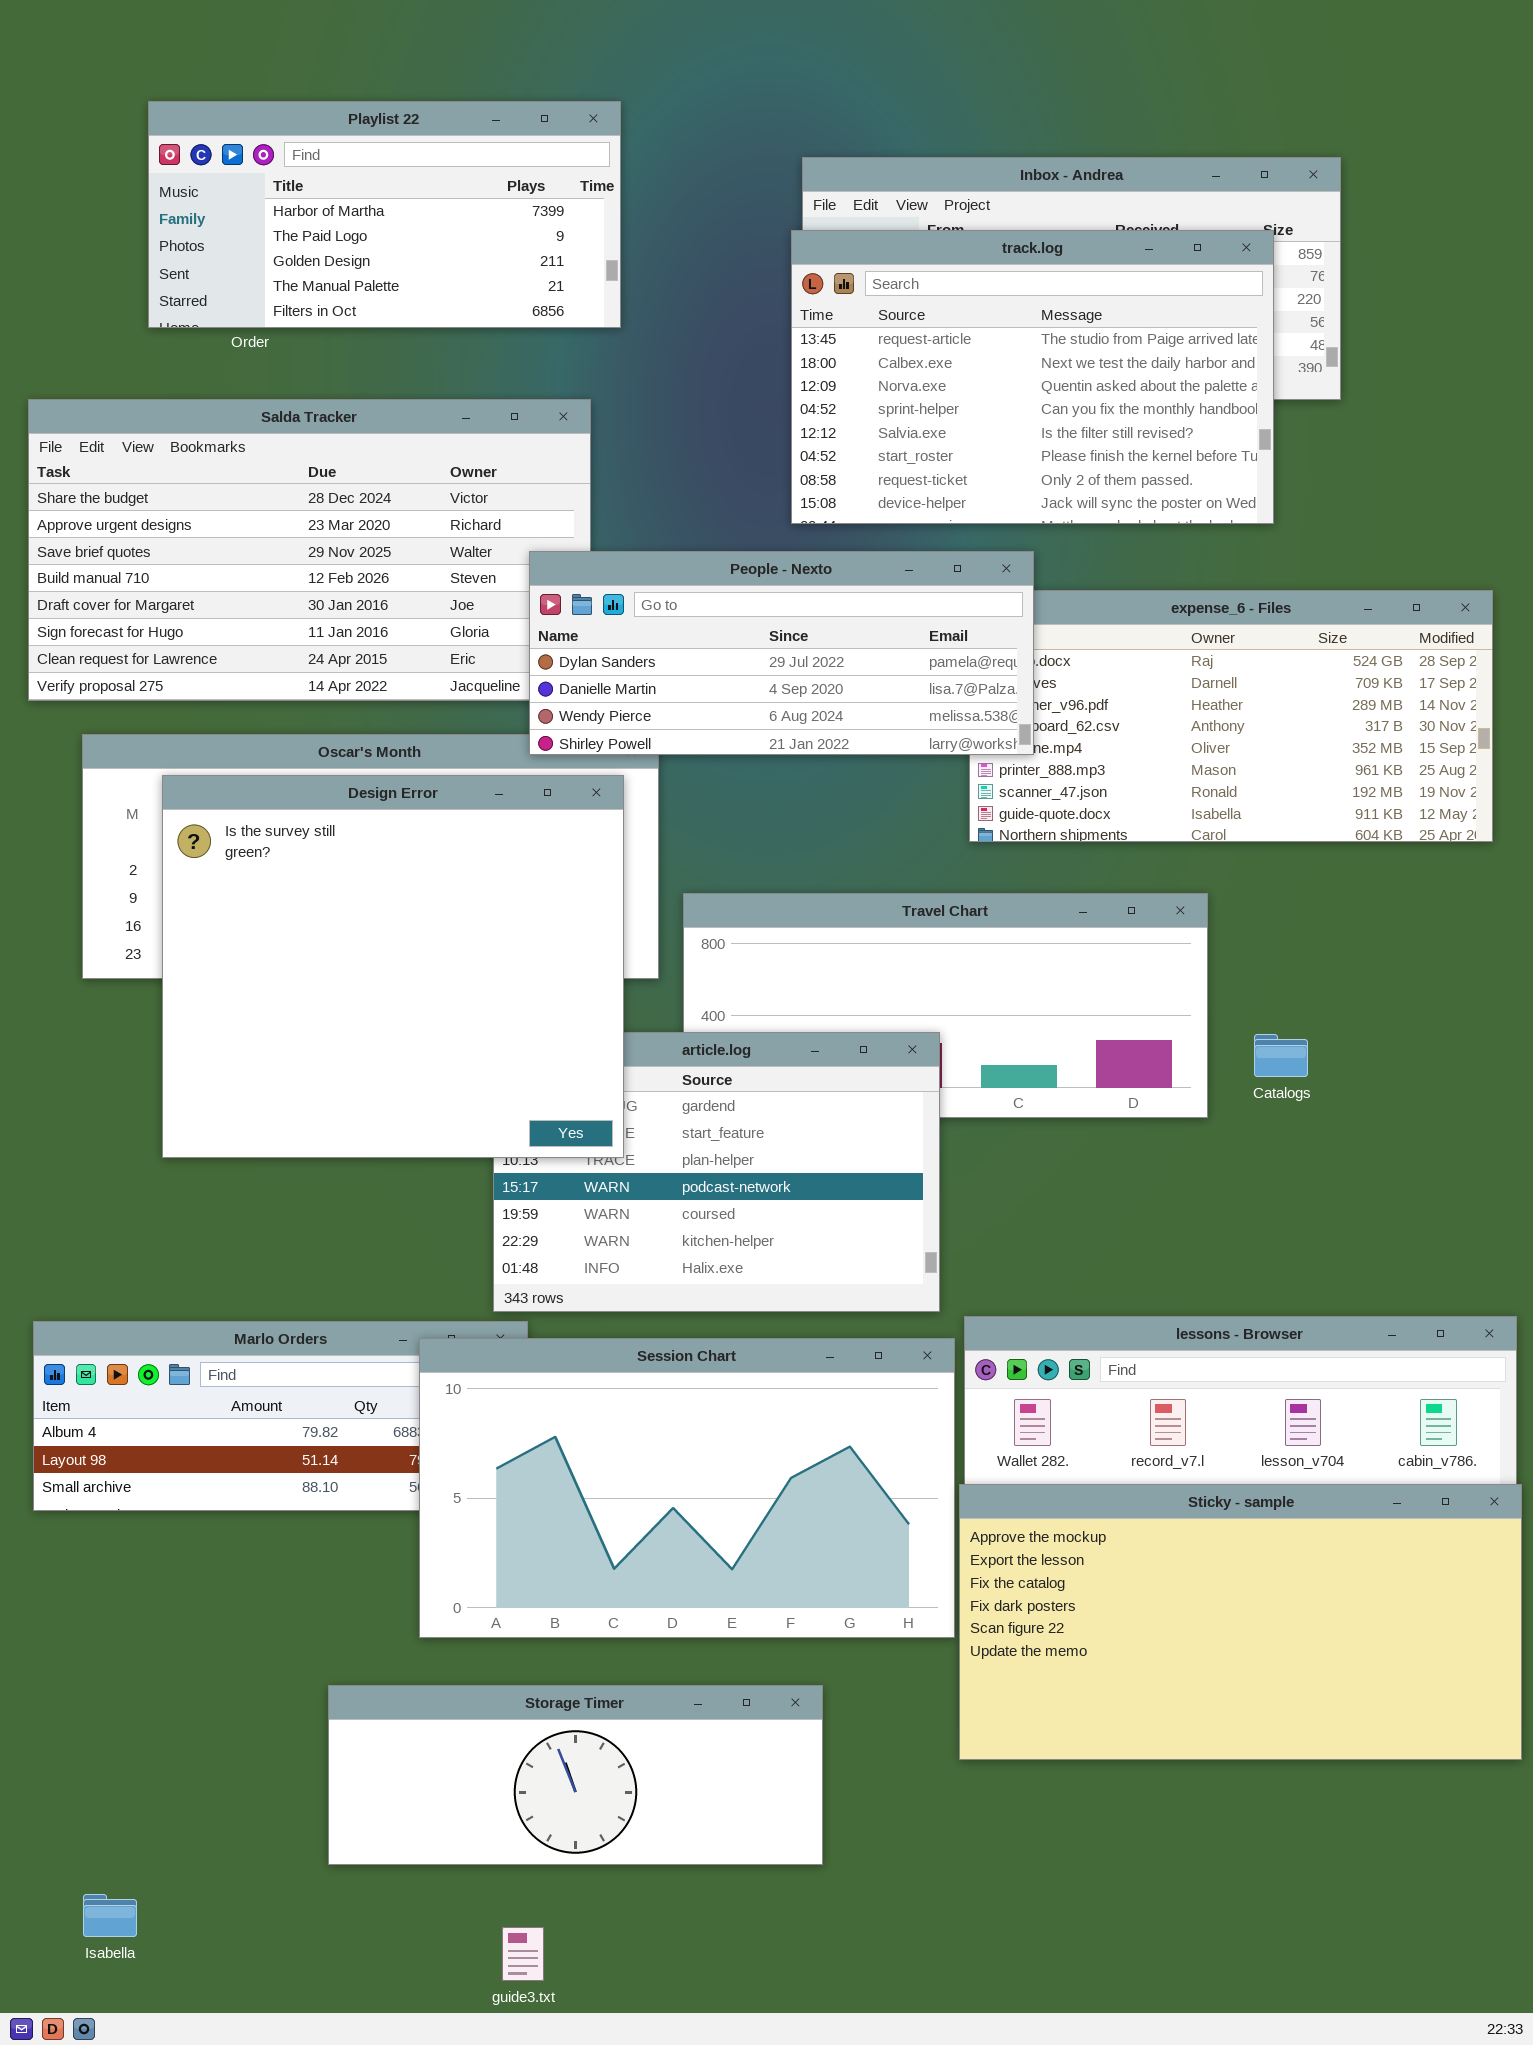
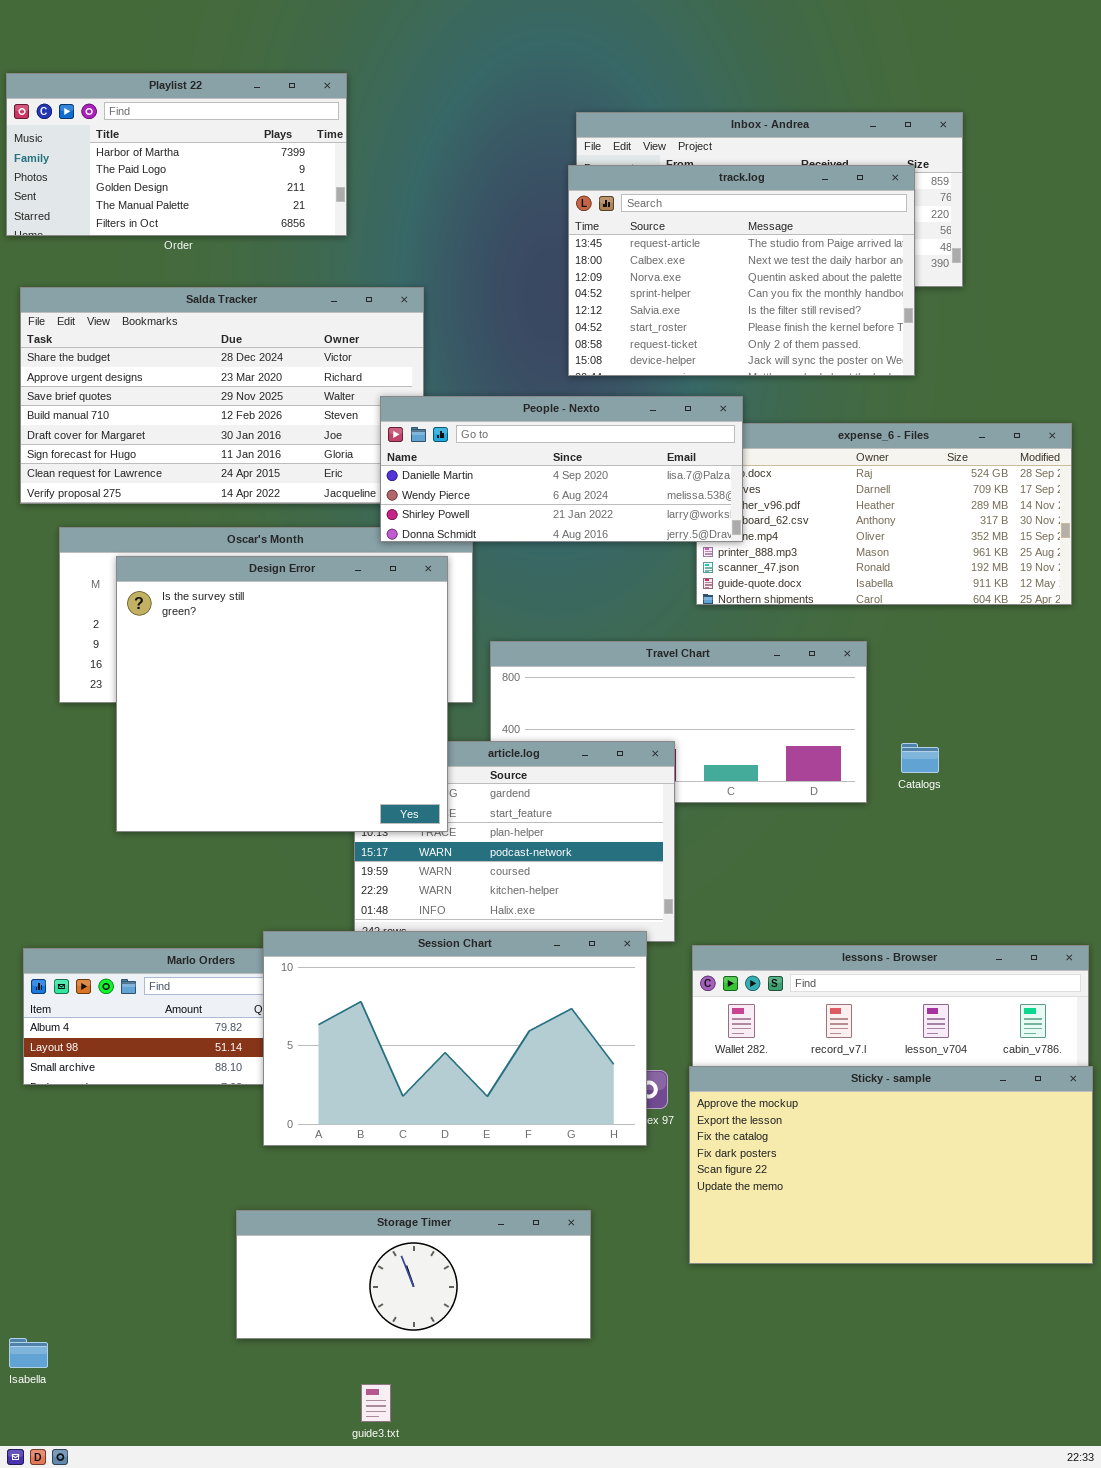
Playlist 22: [148,101,621,328] -> [6,73,347,236], moved
People - Nexto: [529,551,1034,755] -> [380,396,743,542], scrolled down 1 row
Session Chart: [419,1338,955,1638] -> [263,931,647,1146], moved
Isabella: [83,1894,137,1937] -> [9,1338,48,1368], moved

